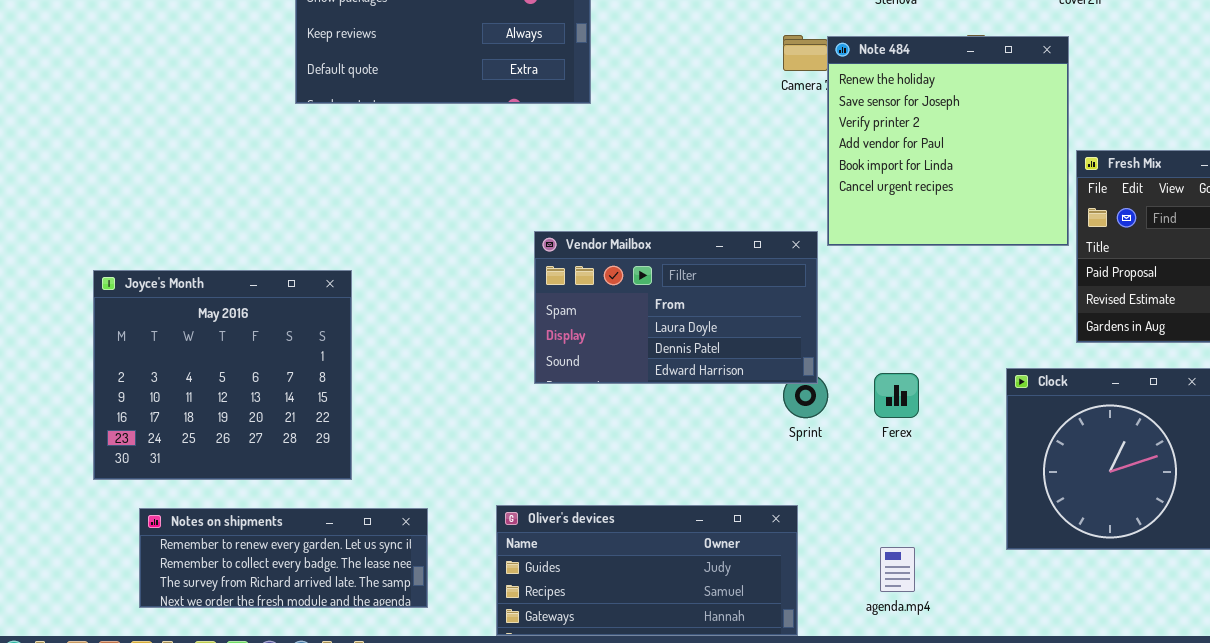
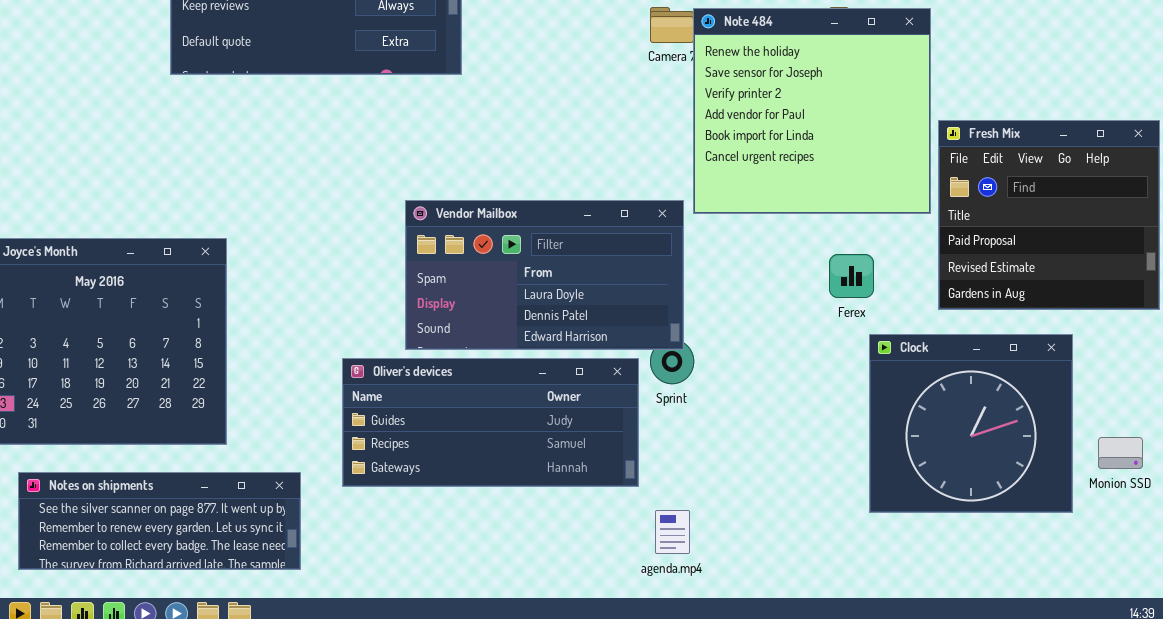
Ferex: [874,373,919,418] -> [829,254,874,298], moved
Oliver's devices: [496,505,798,636] -> [342,358,639,487], moved
Notes on shipments: [139,508,428,608] -> [18,472,301,570], scrolled up 1 row
agenda.mp4: [880,547,915,592] -> [655,510,690,554], moved

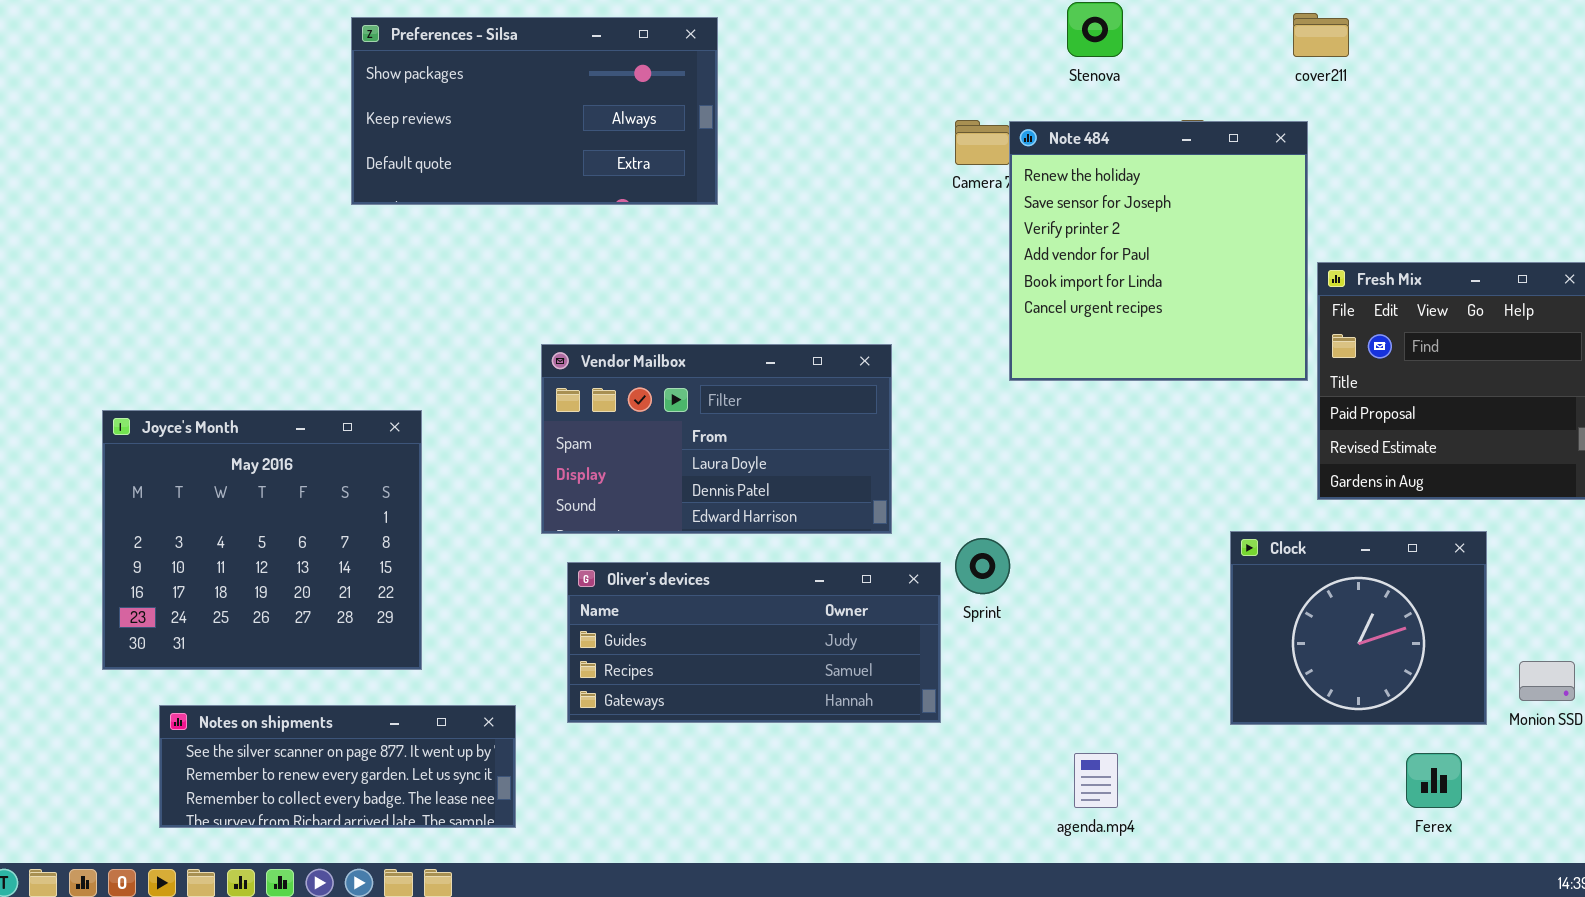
Vendor Mailbox: [405,200,684,350] -> [541,344,892,534], moved
Ferex: [829,254,874,298] -> [1406,753,1462,808], moved
Clock: [869,334,1073,513] -> [1230,531,1487,725], resized
agenda.mp4: [655,510,690,554] -> [1074,753,1118,808], moved

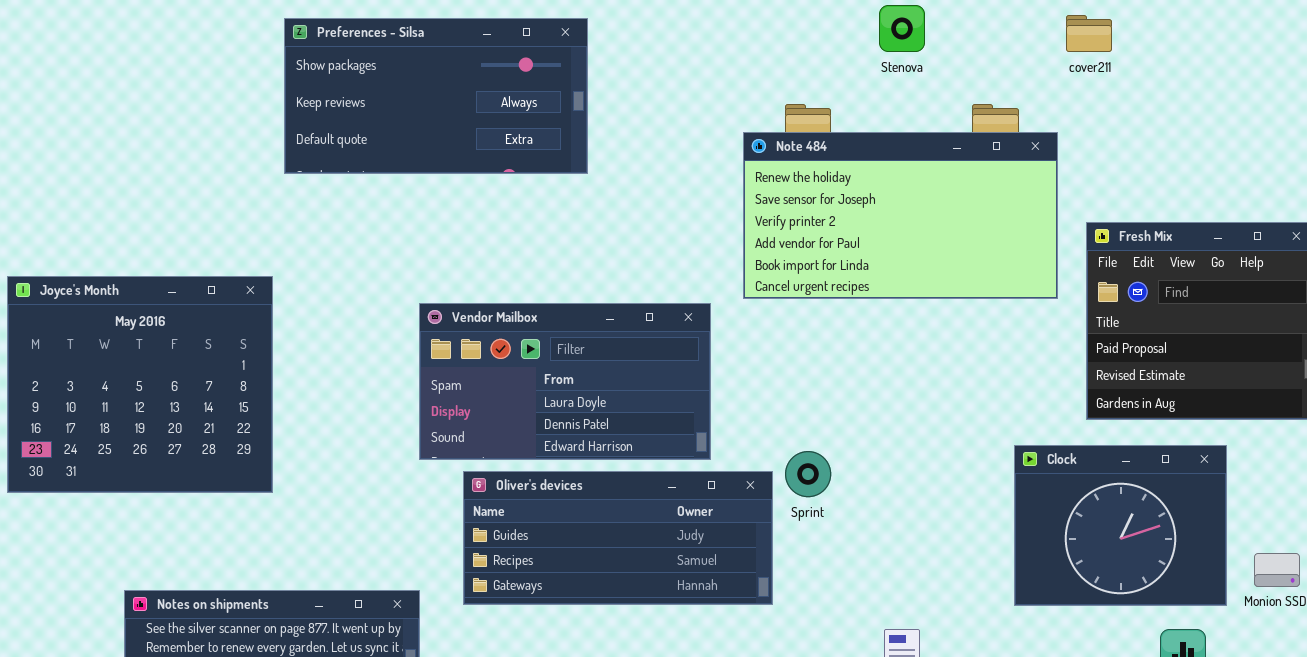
Note 484: [1009,121,1308,381] -> [743,132,1058,299], moved, resized
Vendor Mailbox: [541,344,892,534] -> [419,303,711,460], moved
Joyce's Month: [102,410,422,670] -> [7,276,273,493], moved

